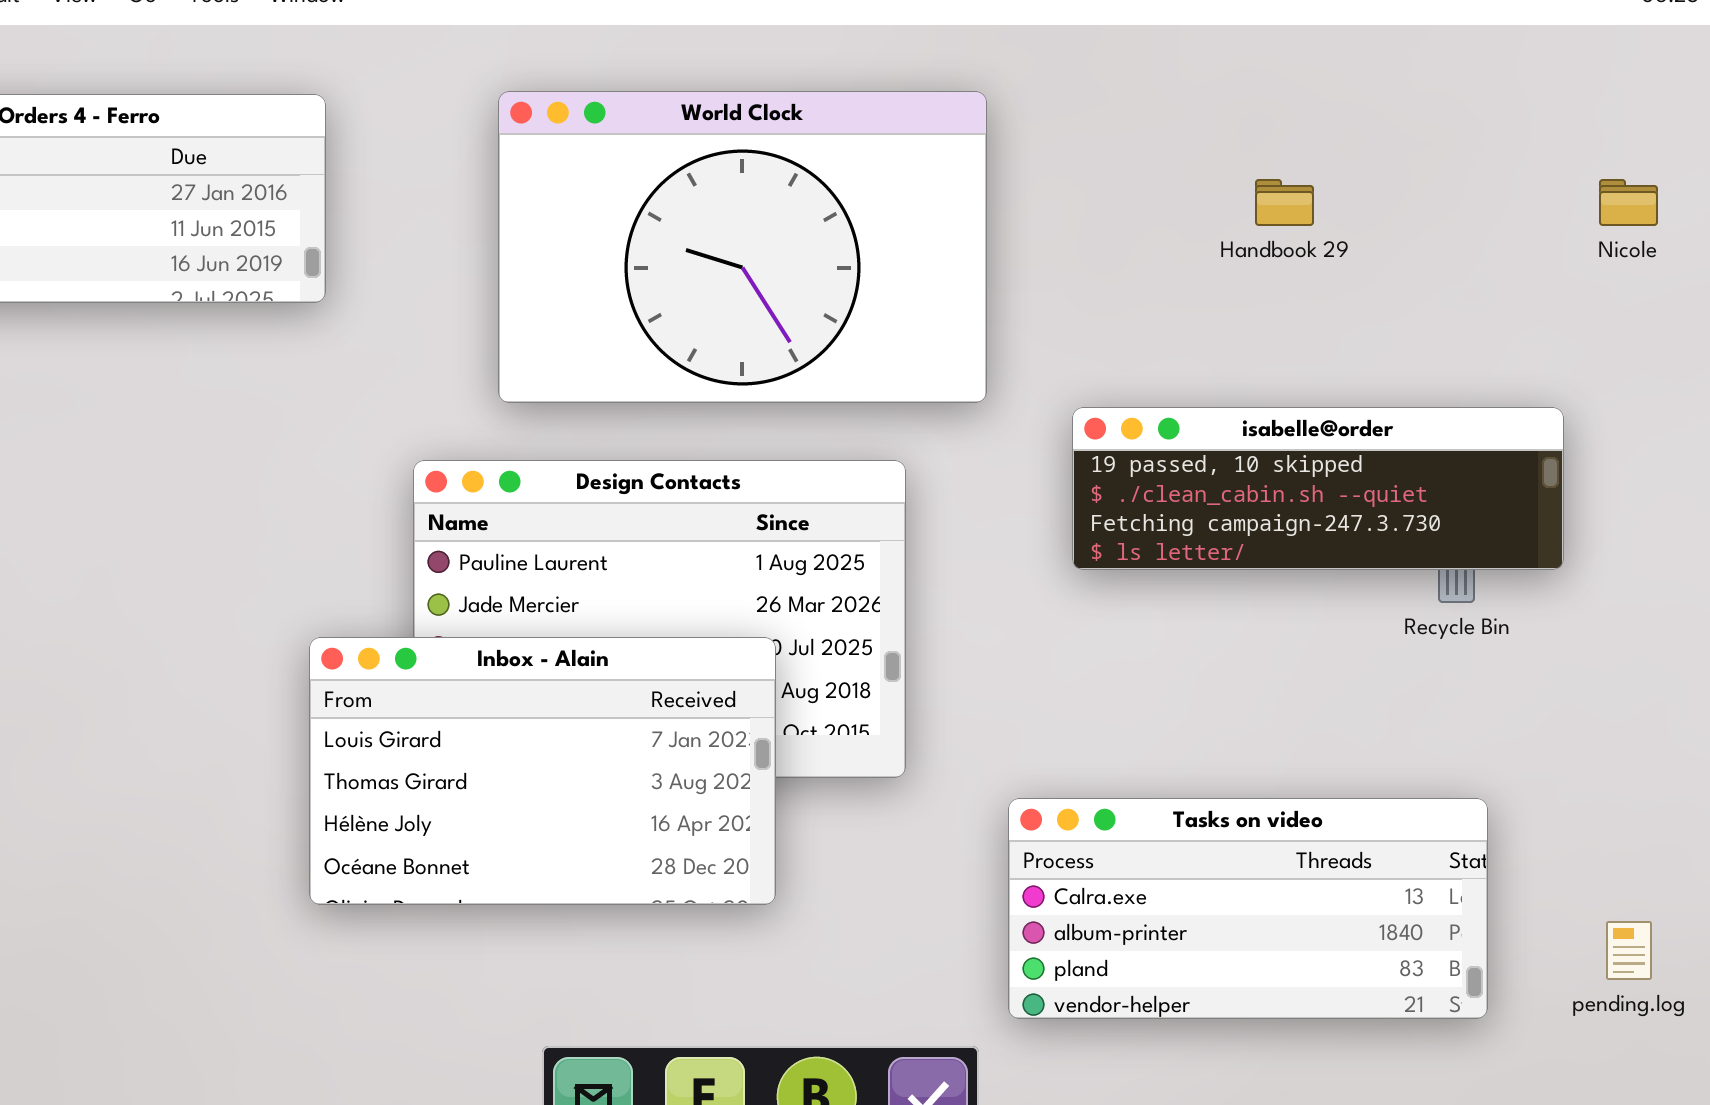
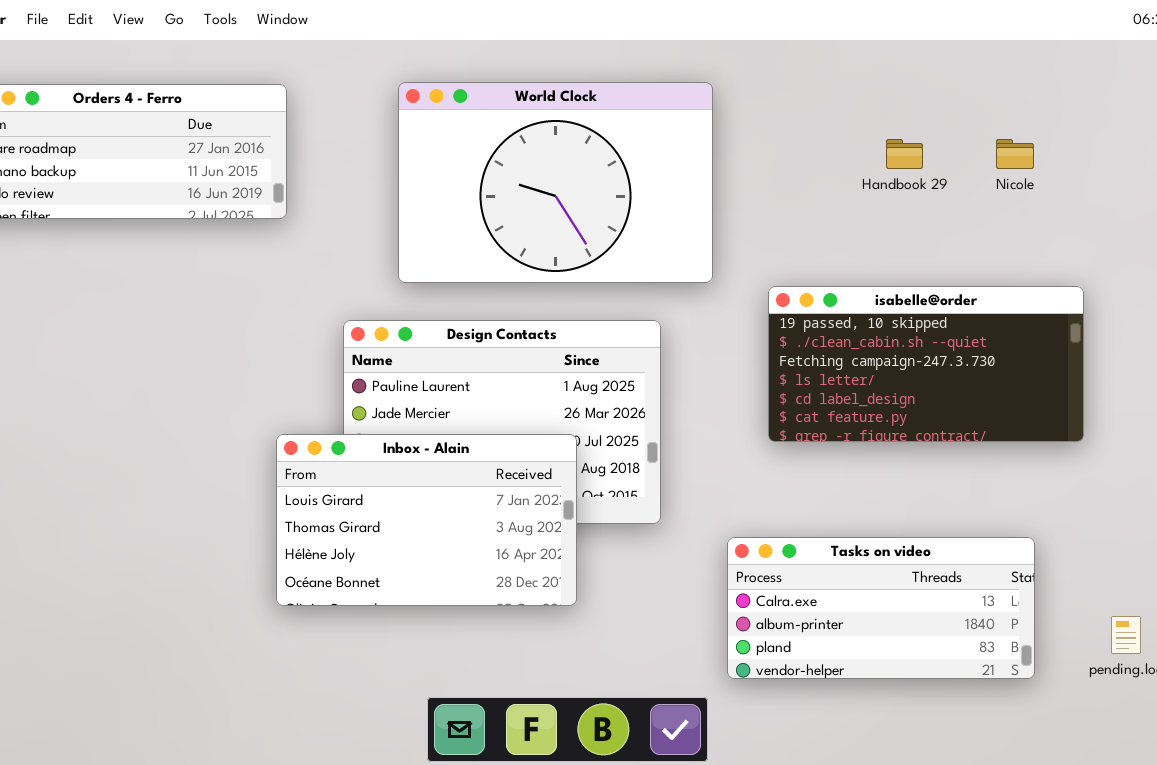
Nicole: [1599,179,1658,226] -> [996,139,1034,169], moved
isabelle@order: [1072,407,1564,570] -> [768,286,1084,442], resized

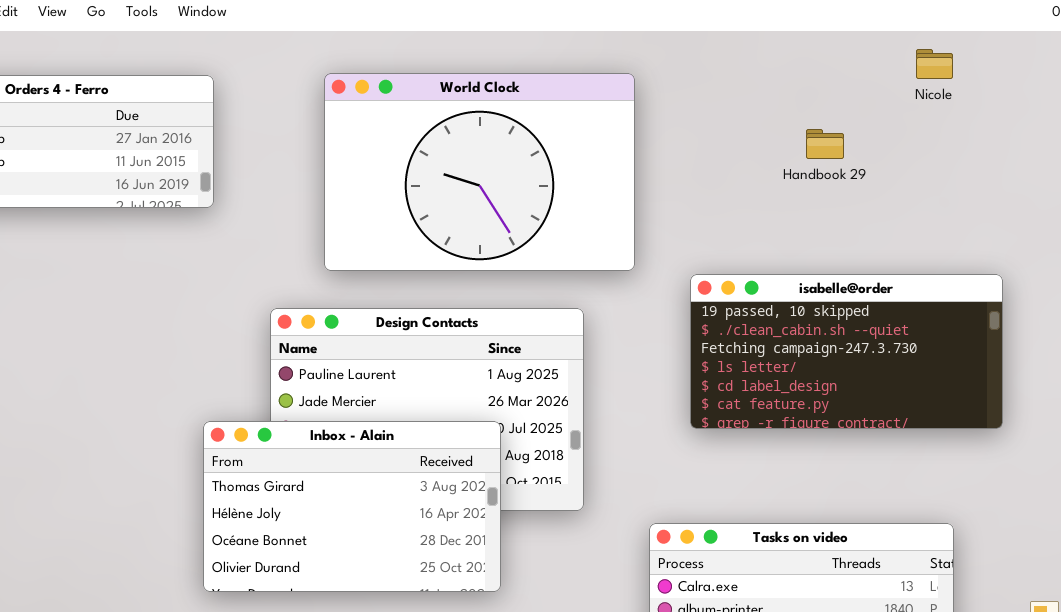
Nicole: [996,139,1034,169] -> [916,49,953,79], moved
Inbox - Alain: [276,434,577,606] -> [203,421,501,592], scrolled down 1 row

